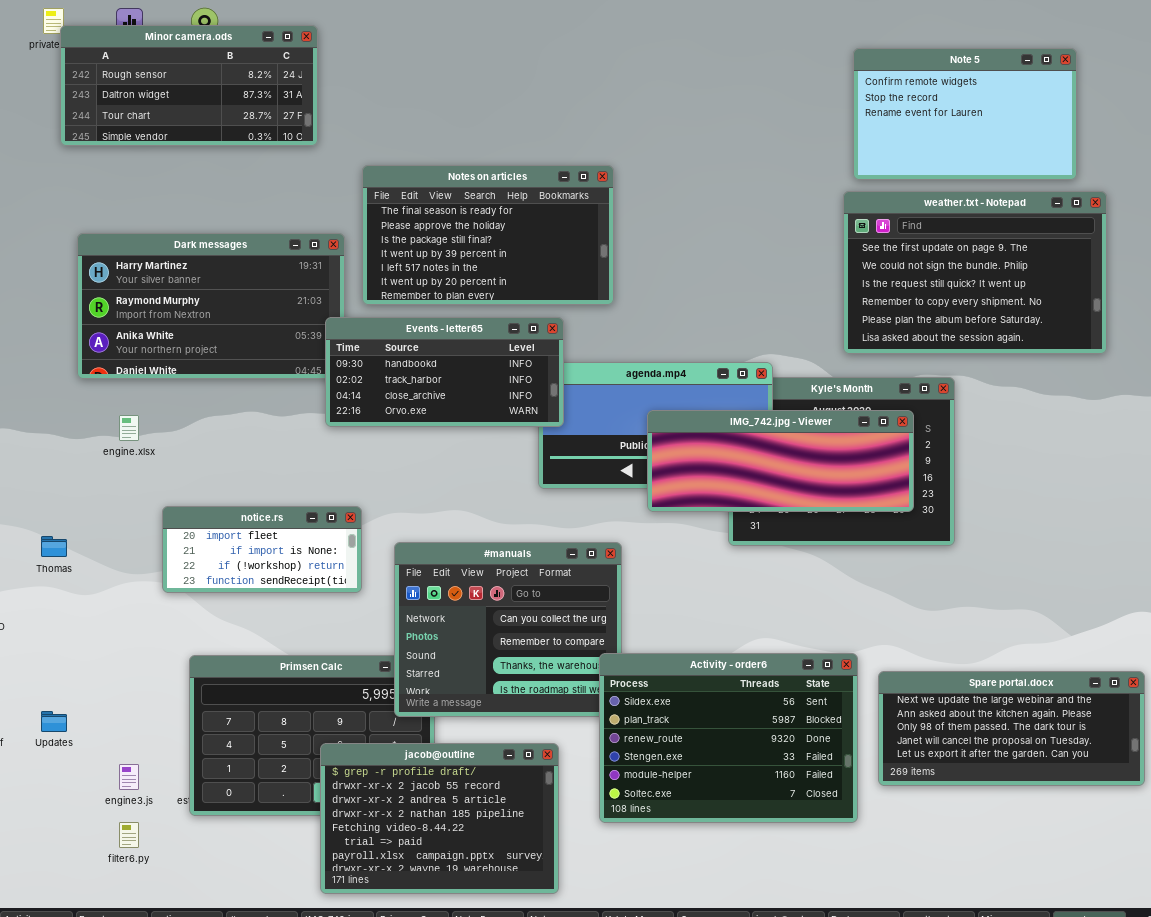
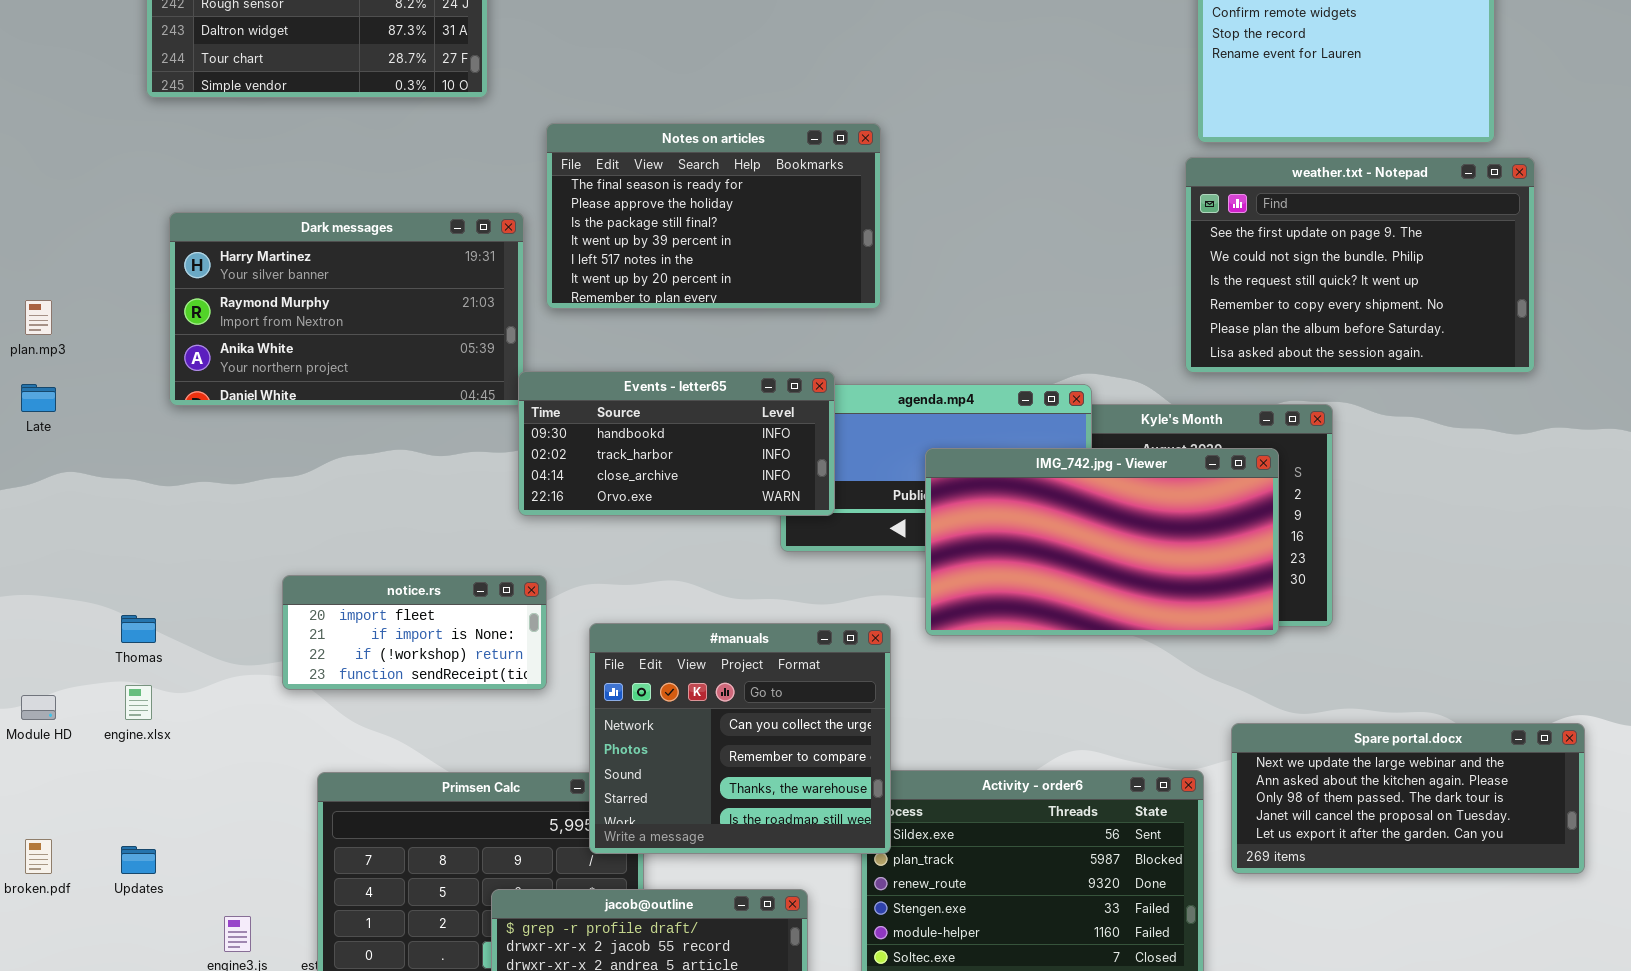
Events - letter65: [325,317,564,427] -> [518,371,835,516], moved
IMG_742.jpg - Viewer: [647,410,914,512] -> [925,448,1279,636], resized
engine.xlsx: [119,415,139,441] -> [125,685,152,720], moved
#manuals: [394,542,622,717] -> [589,623,891,854], raised
Spare portal.docx: [878,671,1145,786] -> [1231,723,1585,874], moved

